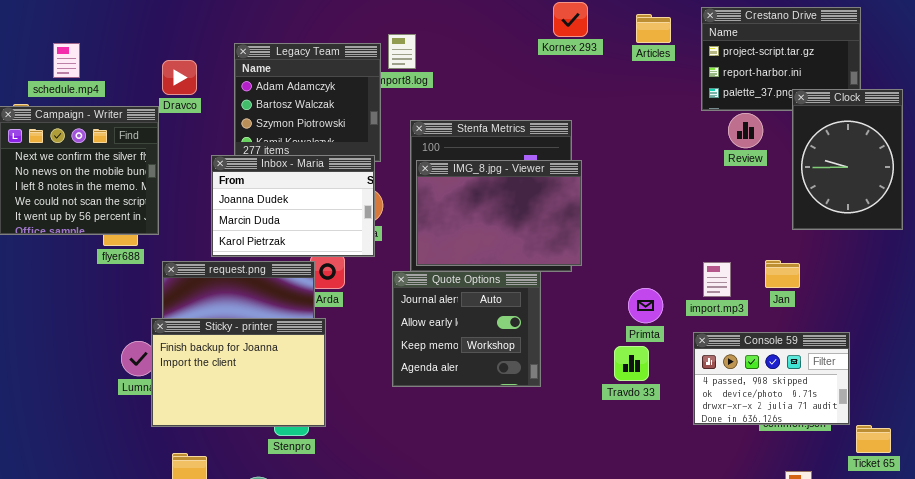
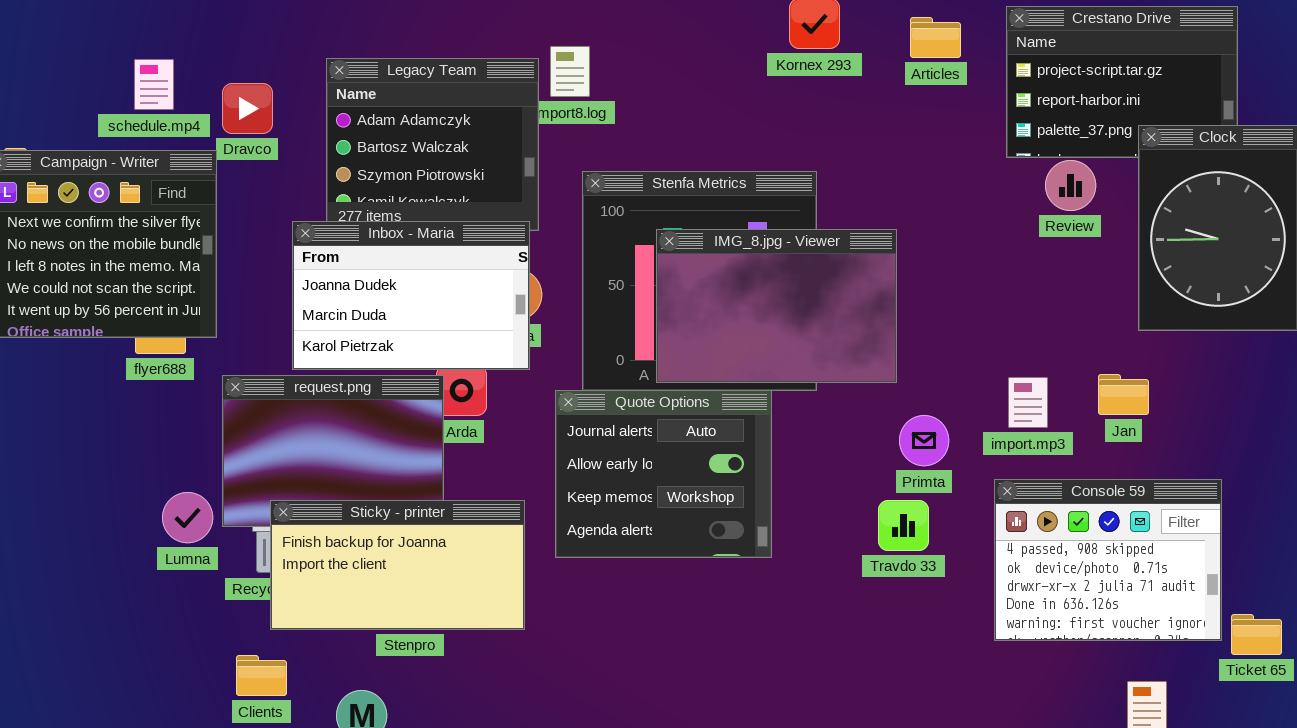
schedule.mp4: [53,43,80,78] -> [134,59,174,110], moved
IMG_8.jpg - Viewer: [416,160,582,266] -> [656,229,897,383], moved
Sticky - printer: [151,318,326,427] -> [270,500,525,630], moved, resized
Console 59: [693,332,850,425] -> [994,479,1222,641], resized

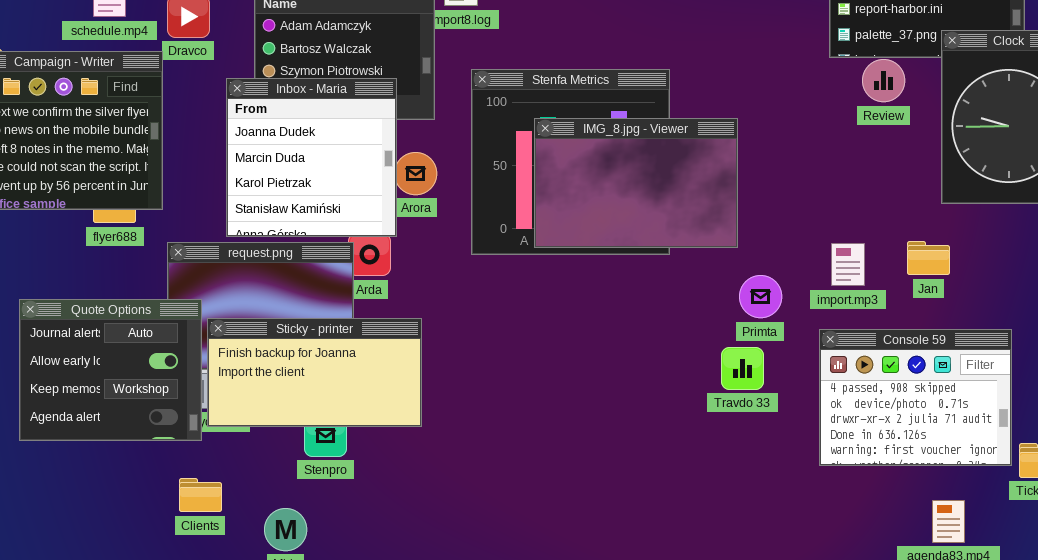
Inbox - Maria: [292,221,530,370] -> [226,78,397,237], resized
Quote Options: [555,390,772,558] -> [19,299,202,441], moved
Sticky - printer: [270,500,525,630] -> [207,318,422,427], moved

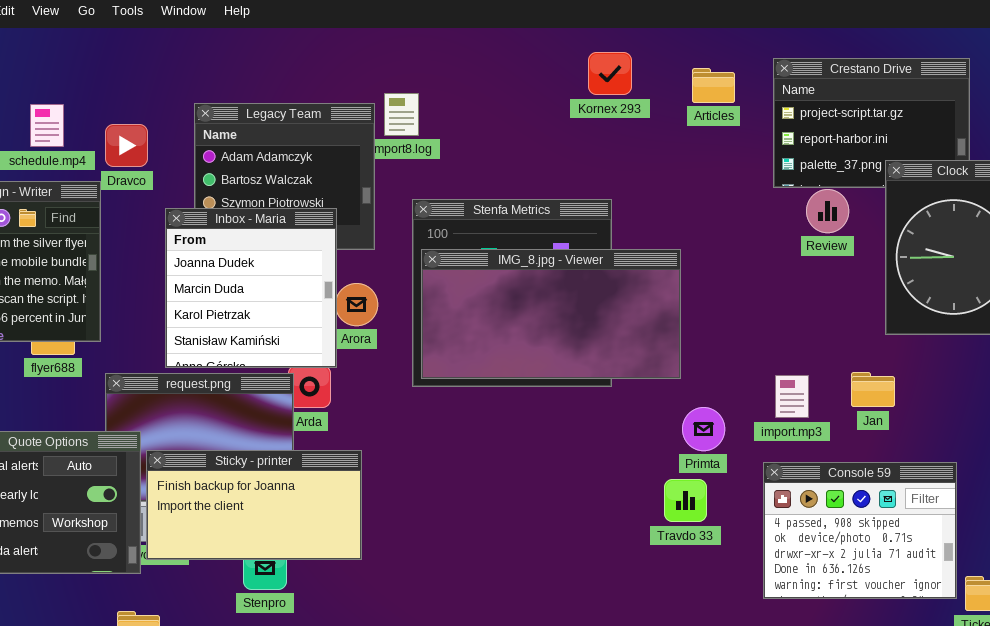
IMG_8.jpg - Viewer: [534,118,738,248] -> [421,249,681,379], resized

